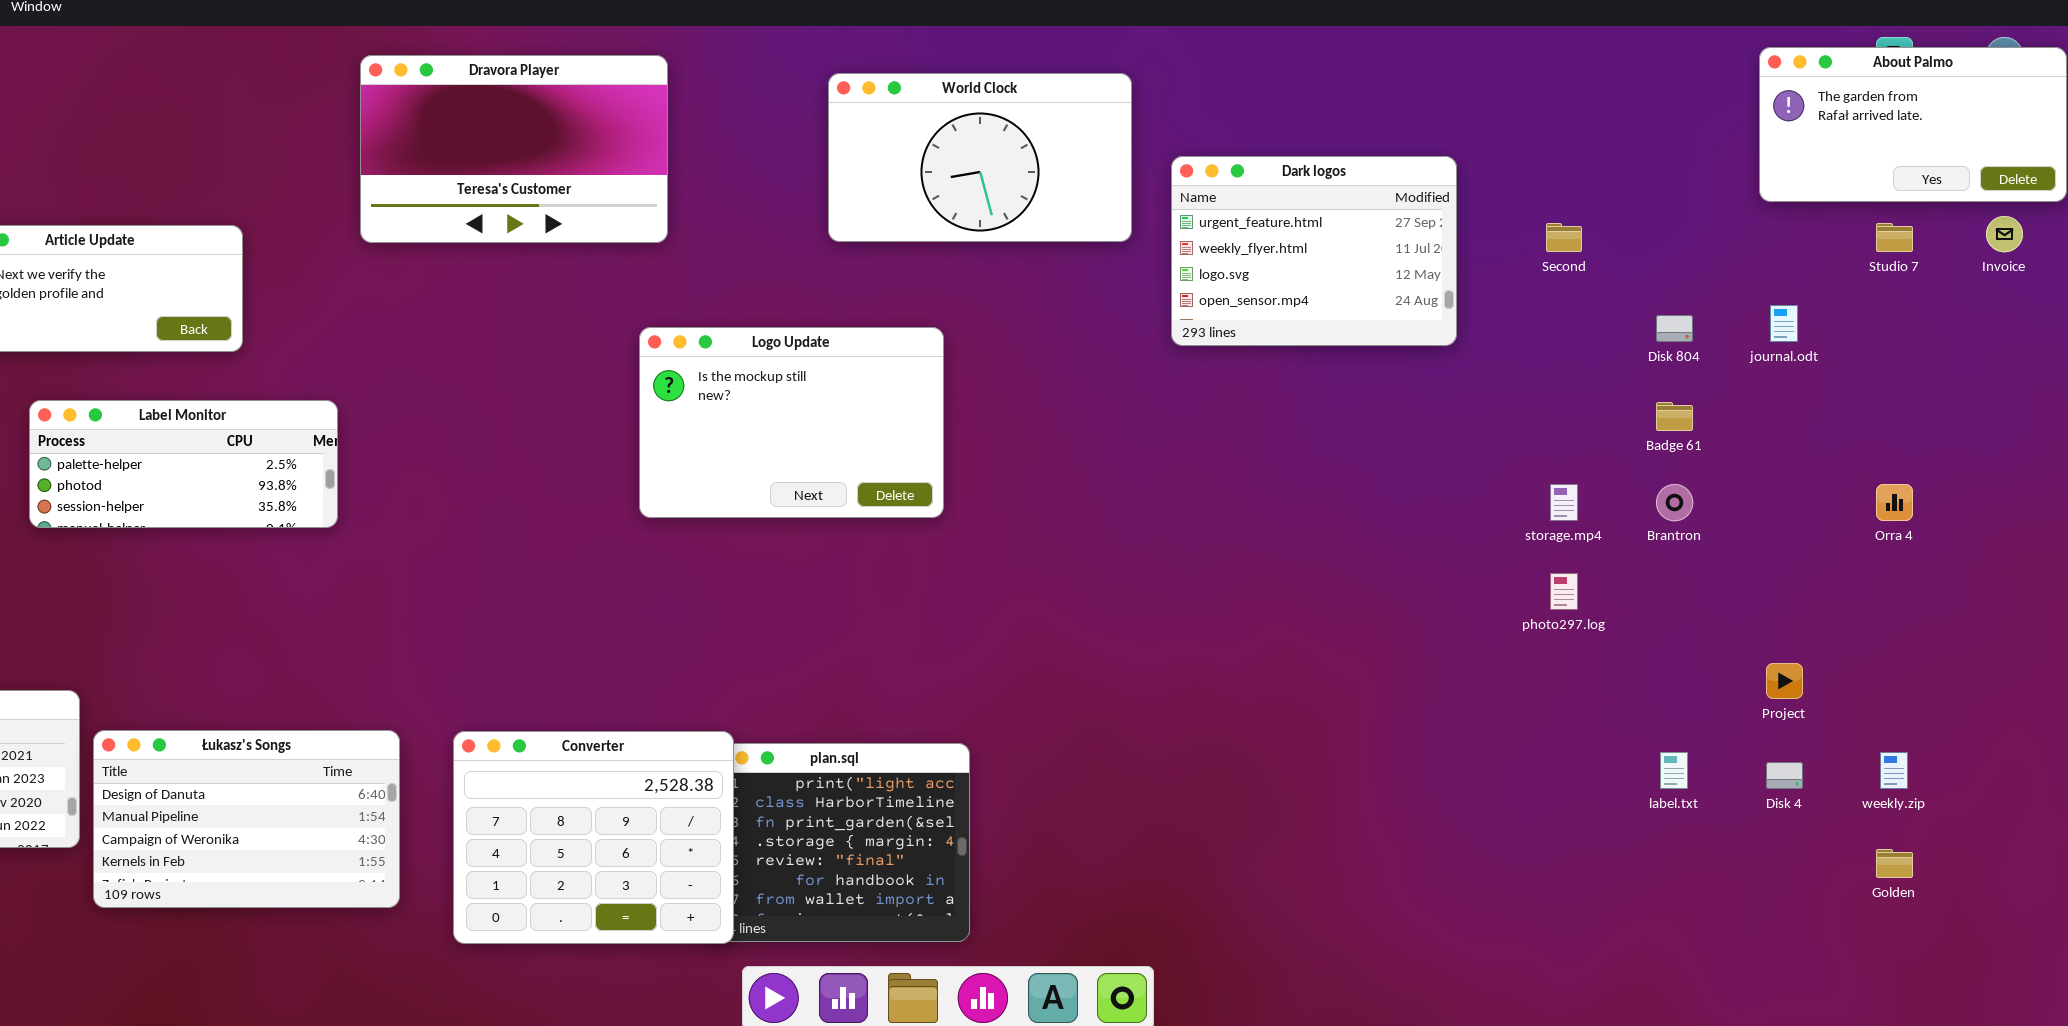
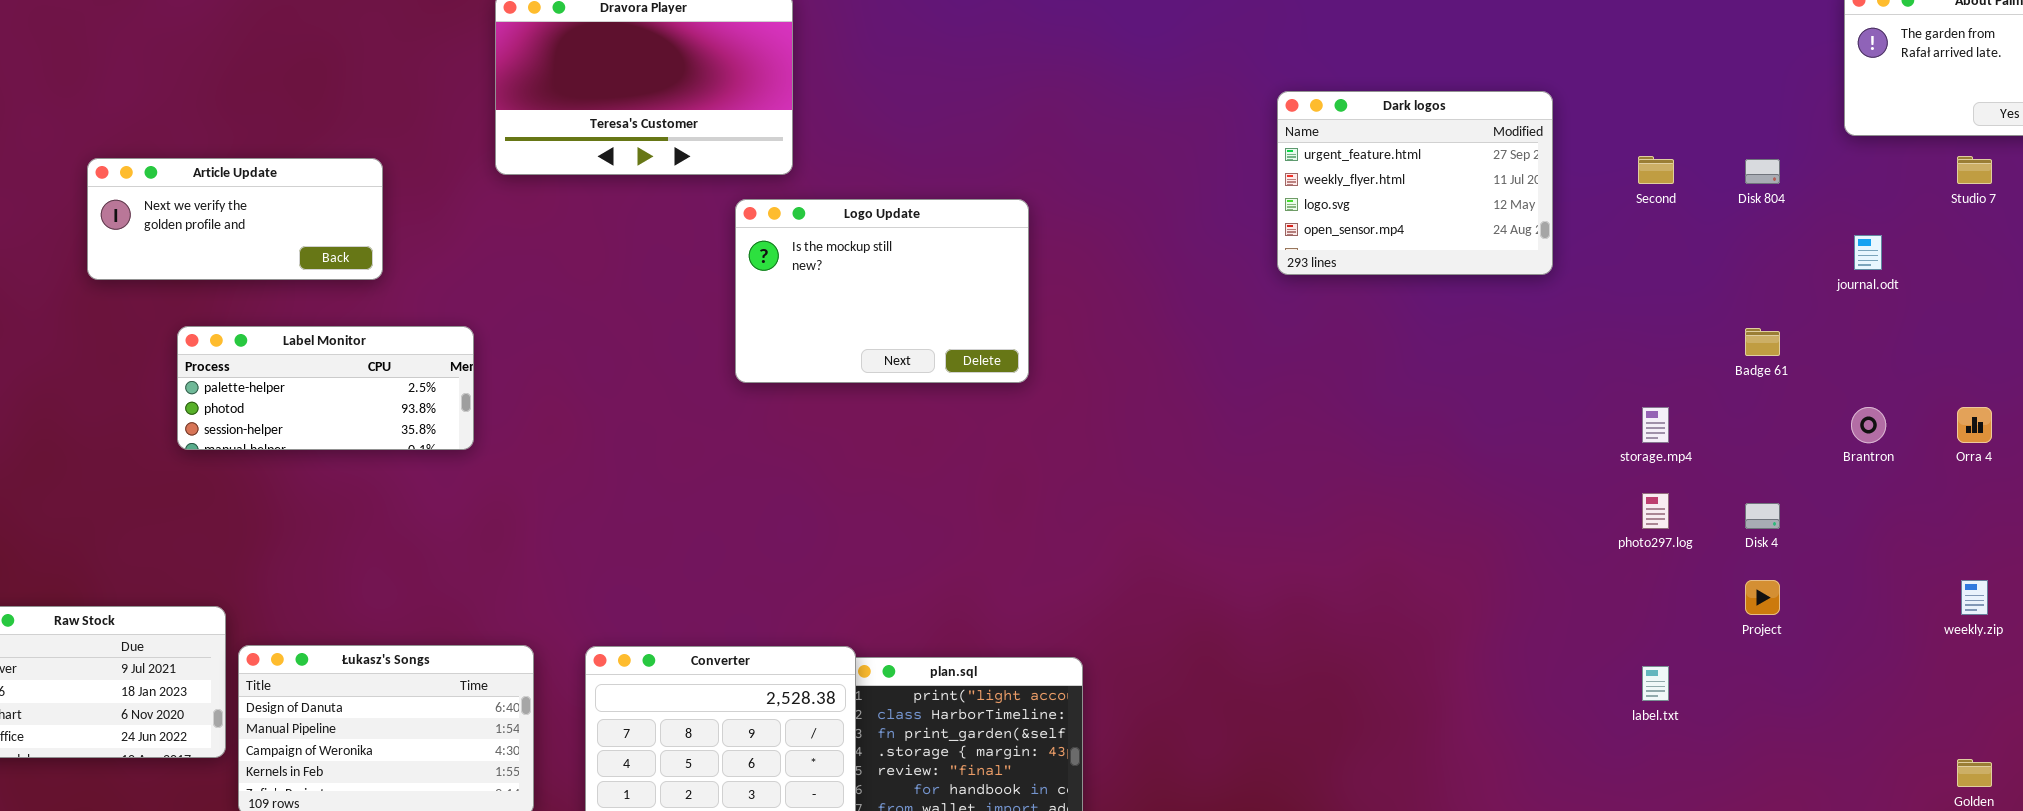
World Clock: [828,73,1132,242] -> none, closed
Disk 804: [1656,315,1693,342] -> [1745,159,1780,184], moved
Logo Update: [639,327,944,518] -> [735,199,1029,383], moved
Brantron: [1656,484,1693,521] -> [1851,407,1886,443], moved
Project: [1766,663,1803,699] -> [1745,580,1780,615], moved
label.txt: [1660,752,1688,789] -> [1642,666,1669,701], moved
weekly.zip: [1880,752,1908,789] -> [1961,580,1988,615], moved
Disk 4: [1766,762,1803,789] -> [1745,503,1780,529], moved

